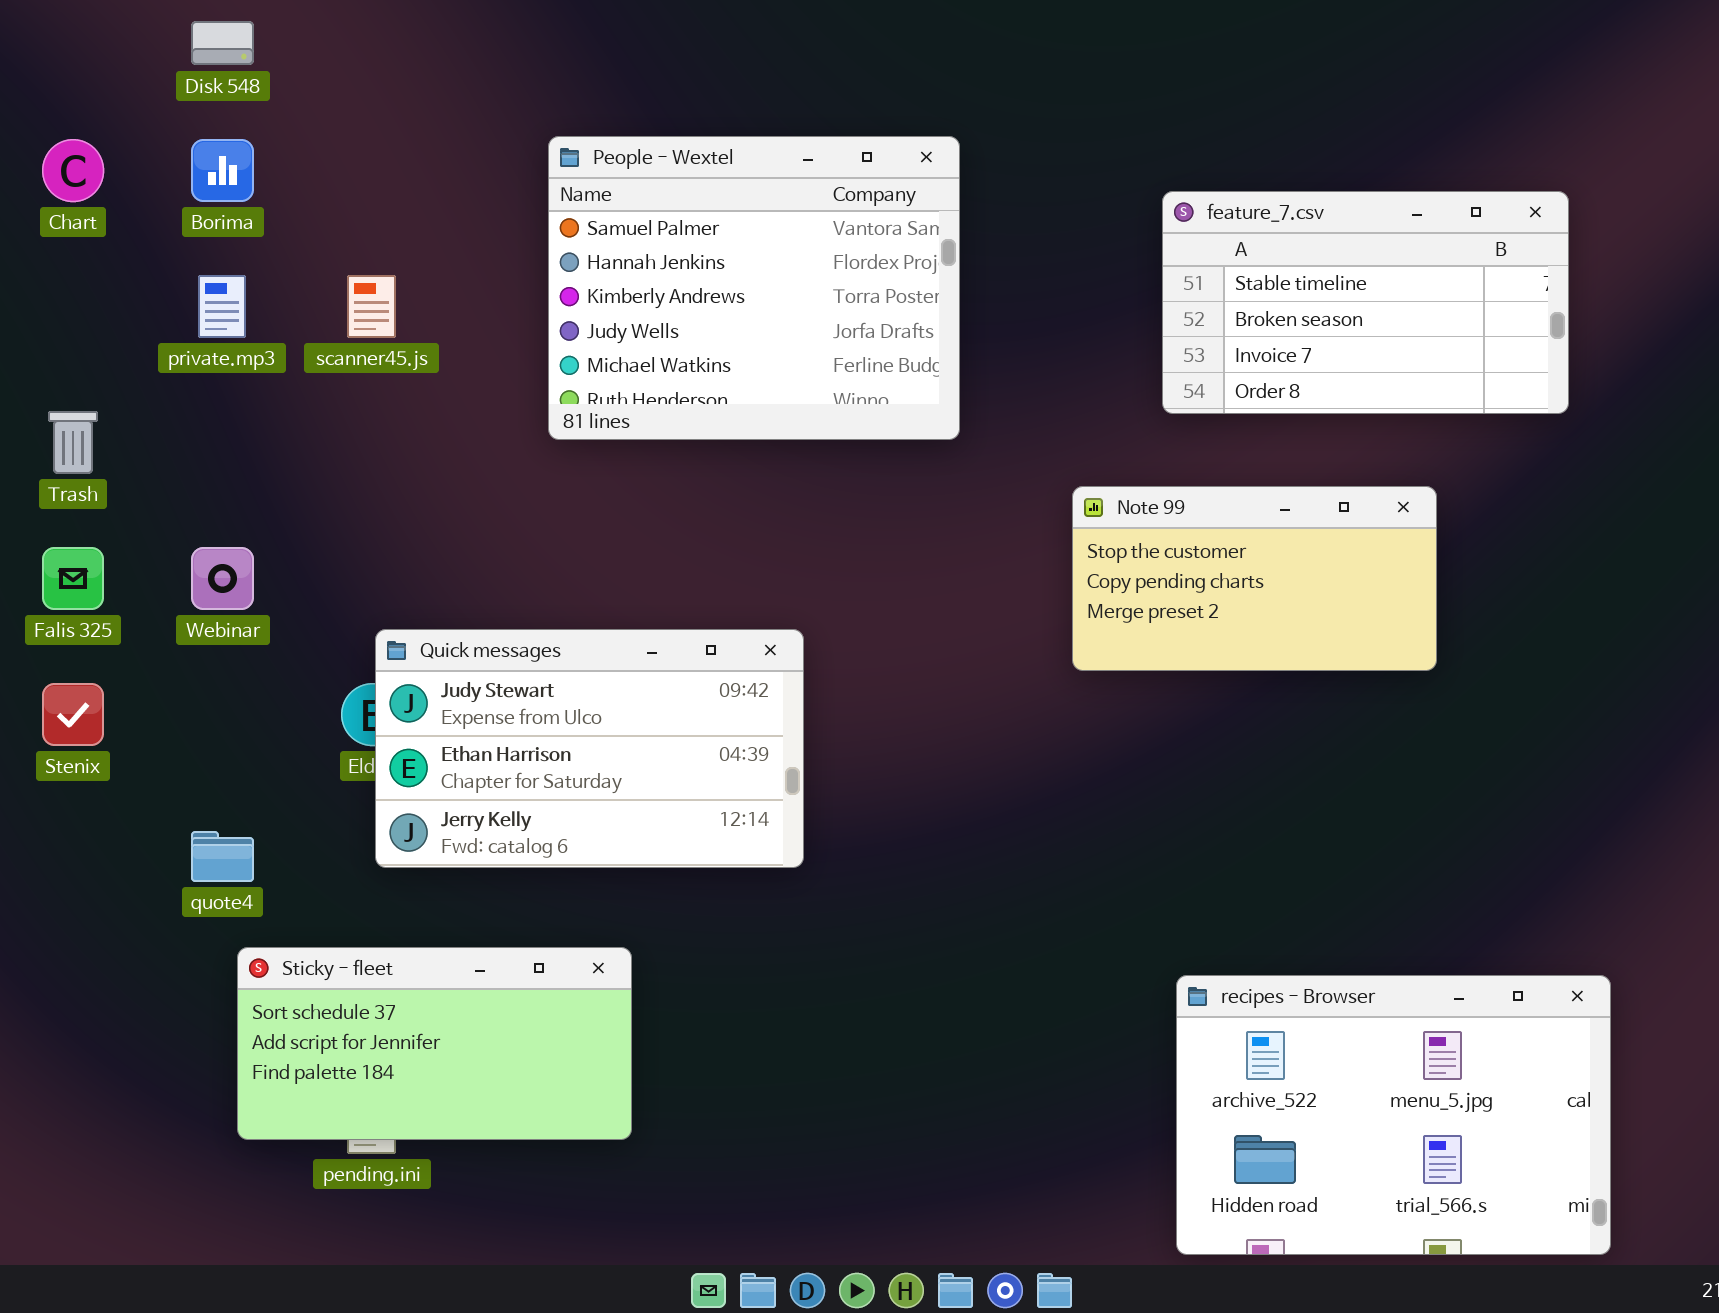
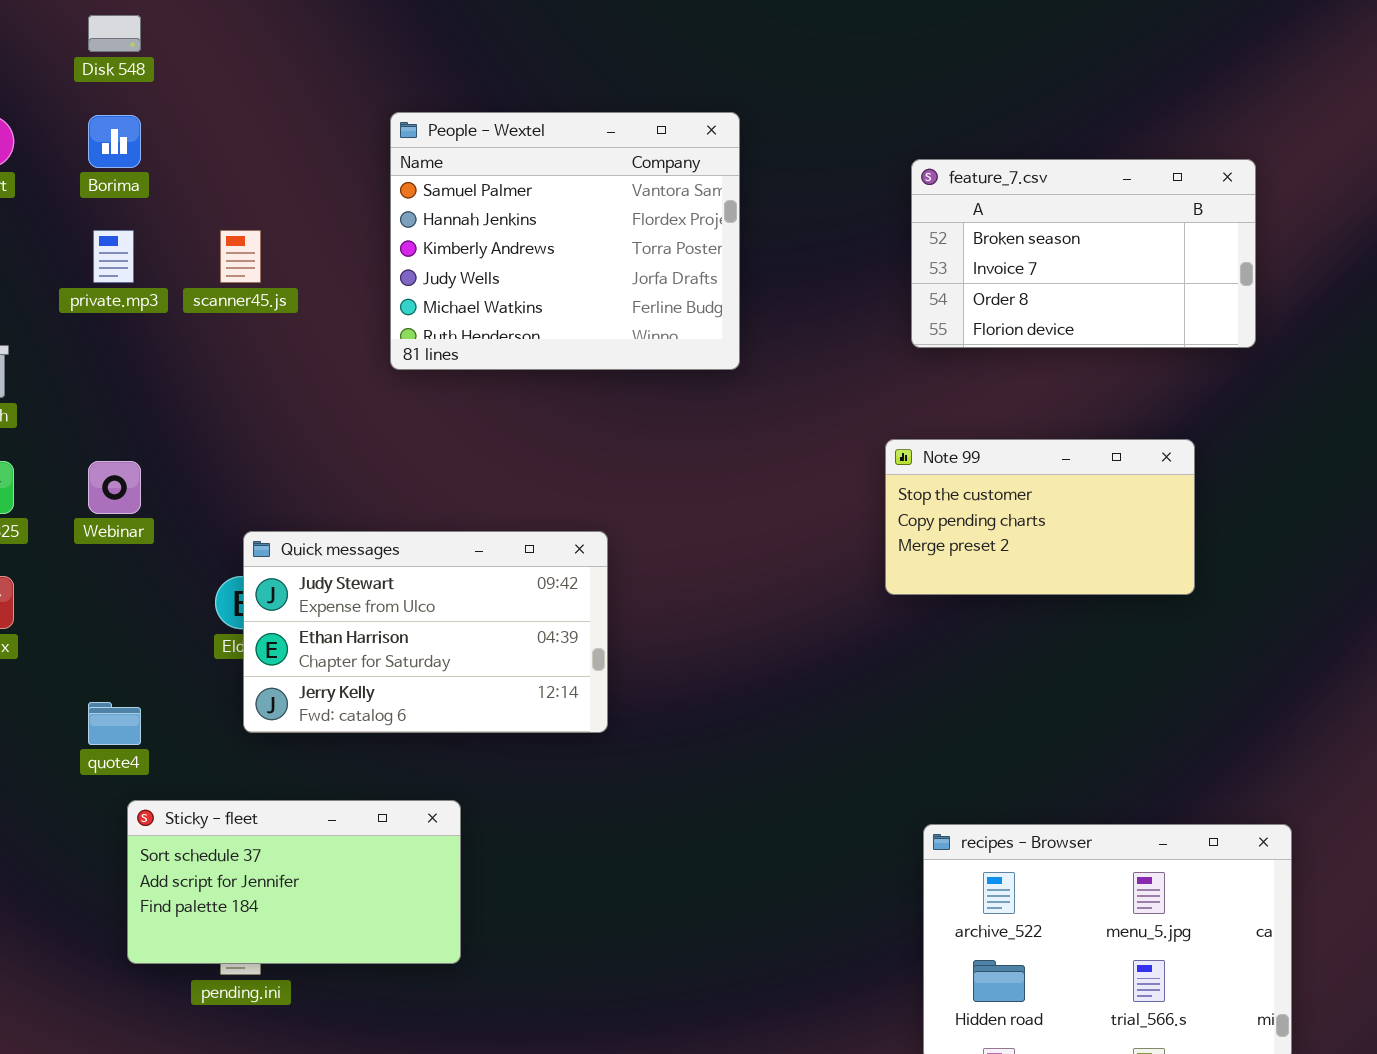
feature_7.csv: [1162,191,1569,414] -> [911,159,1256,348], scrolled down 1 row
Note 99: [1072,486,1437,671] -> [885,439,1195,595], moved

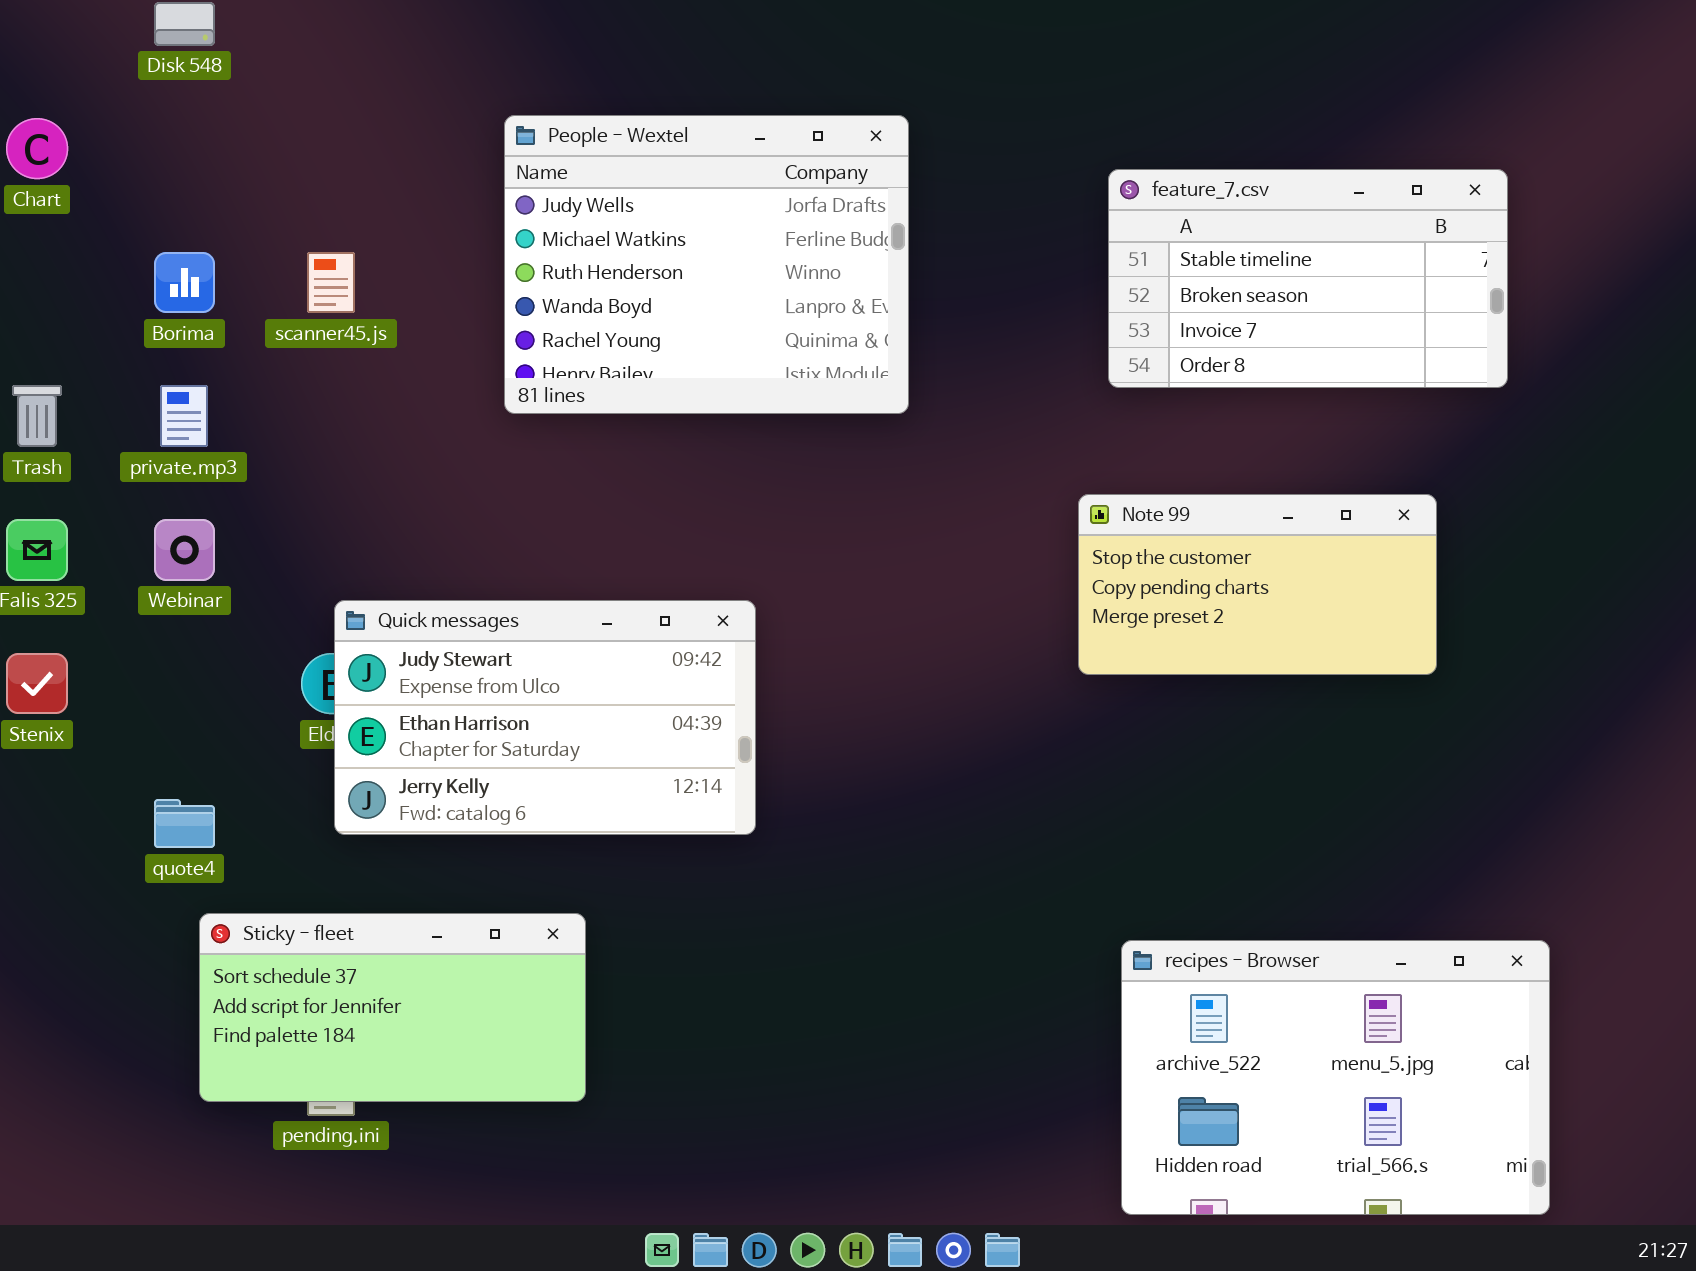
People - Wextel: [390,112,740,370] -> [504,115,909,414], scrolled down 3 rows
Borima: [88,115,141,168] -> [154,252,215,313], moved
feature_7.csv: [911,159,1256,348] -> [1108,169,1508,388], scrolled up 1 row
private.mp3: [93,230,134,283] -> [160,385,208,447], moved

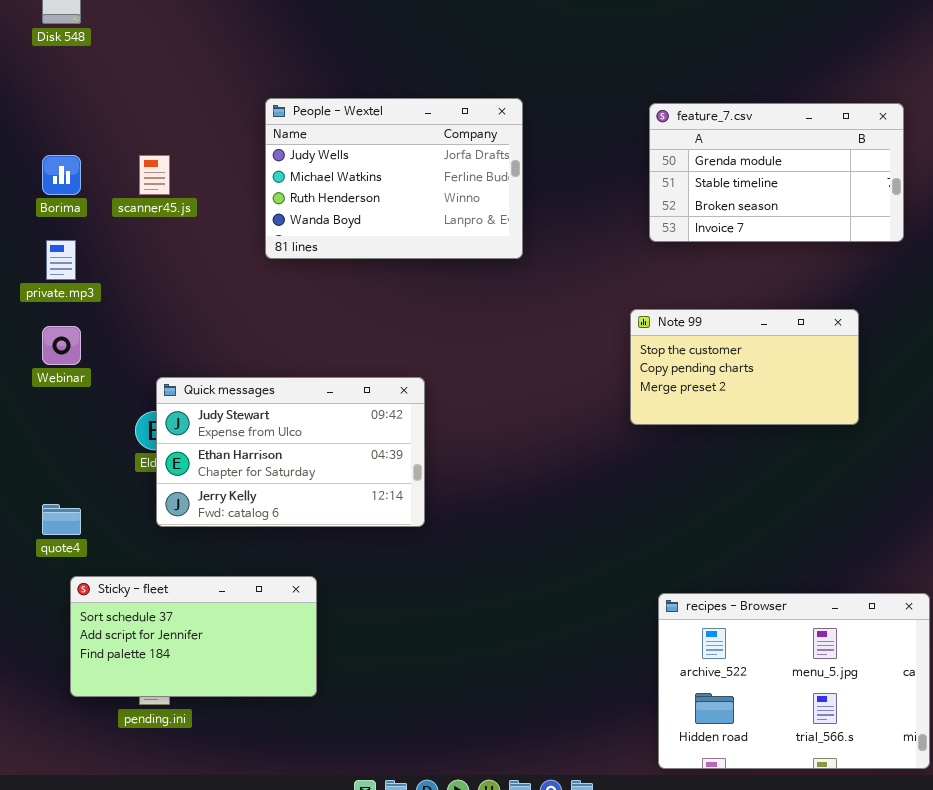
People - Wextel: [504,115,909,414] -> [265,98,523,259], resized
feature_7.csv: [1108,169,1508,388] -> [649,103,904,242], scrolled up 1 row

